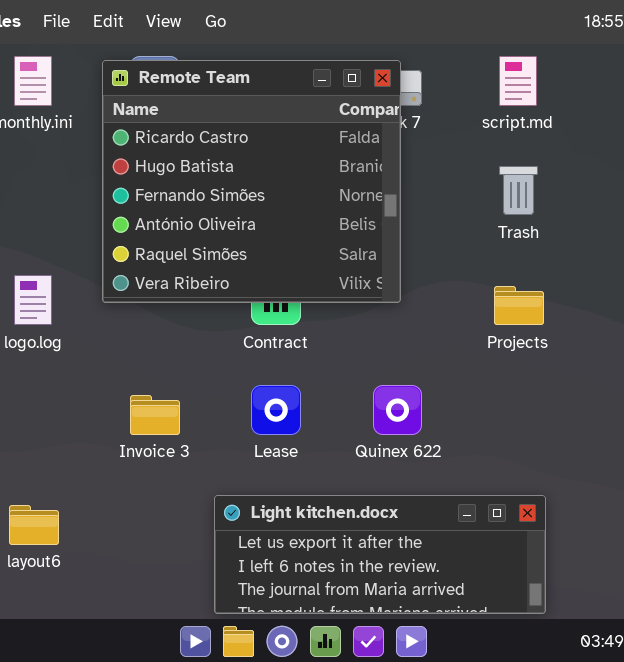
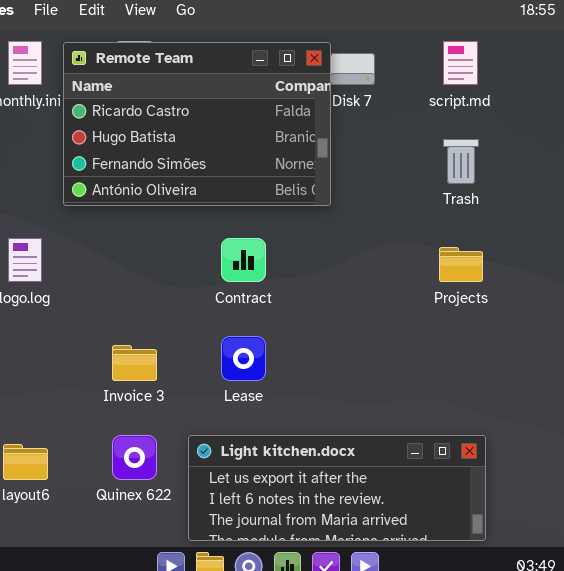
Remote Team: [102,60,401,303] -> [63,42,331,206], moved, resized
Quinex 622: [373,385,422,435] -> [112,435,157,480], moved

